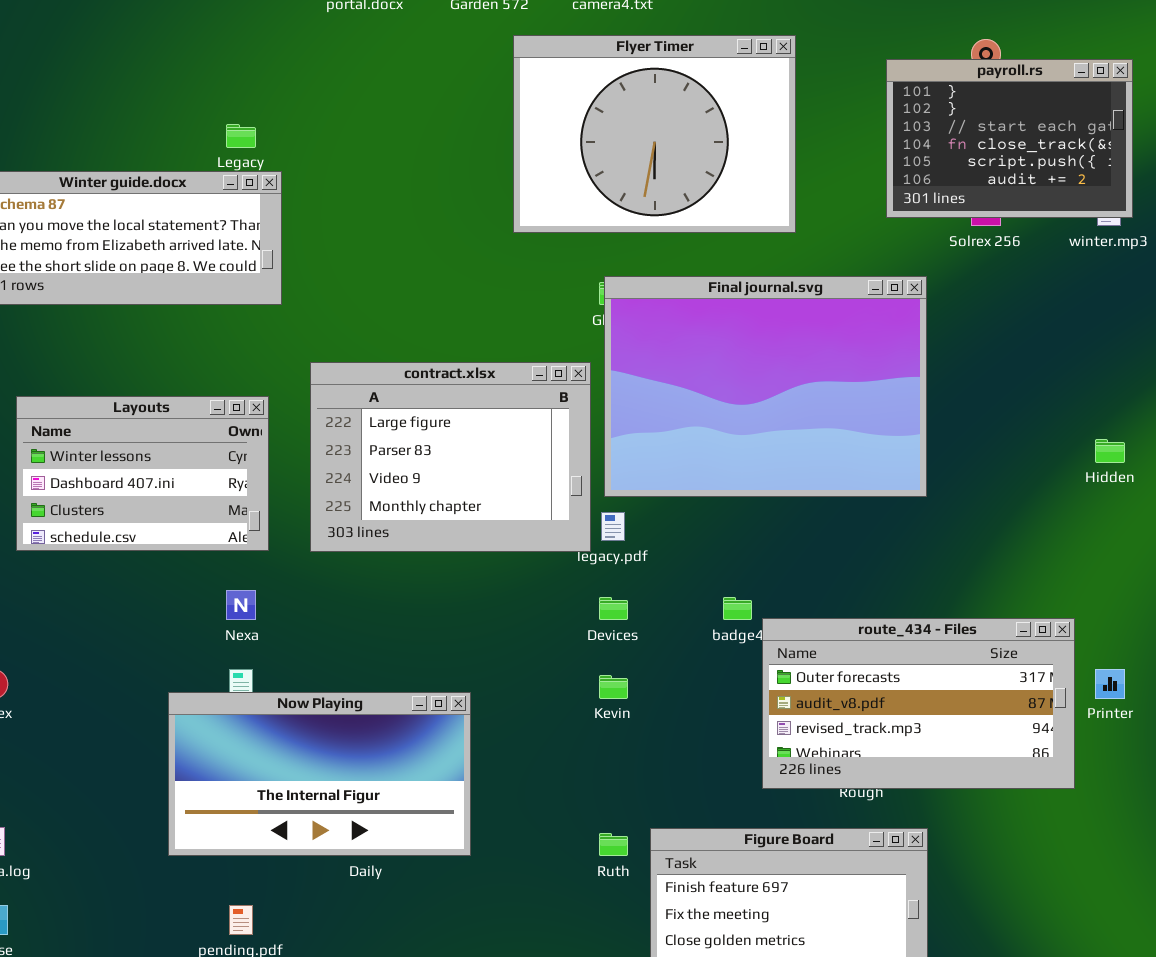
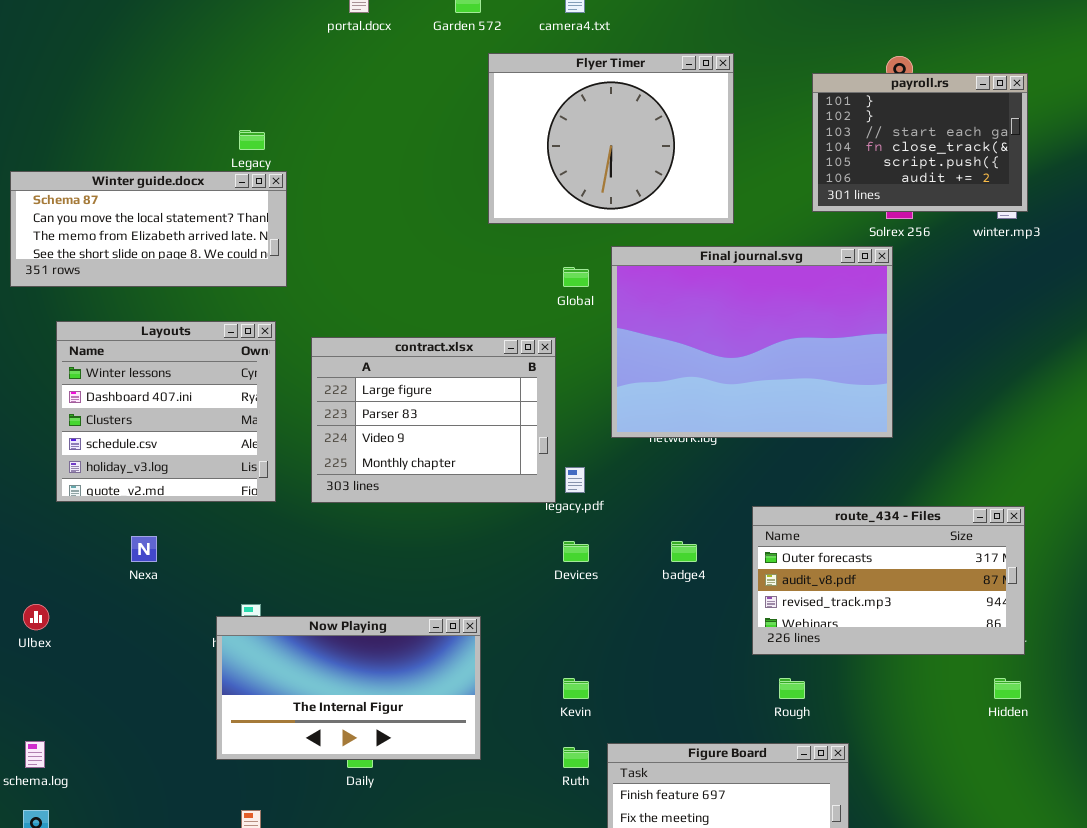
Final journal.svg: [604,276,927,497] -> [611,246,893,438], moved
Layouts: [16,396,269,551] -> [56,321,276,502], resized
Hidden: [1095,439,1125,463] -> [994,678,1021,699], moved
Nexa: [226,590,256,620] -> [131,536,157,562], moved
route_434 - Files: [762,618,1075,789] -> [752,506,1025,655], moved
Kevin: [599,675,628,699] -> [563,678,589,699], moved
Now Playing: [168,692,471,856] -> [216,616,481,760], moved

